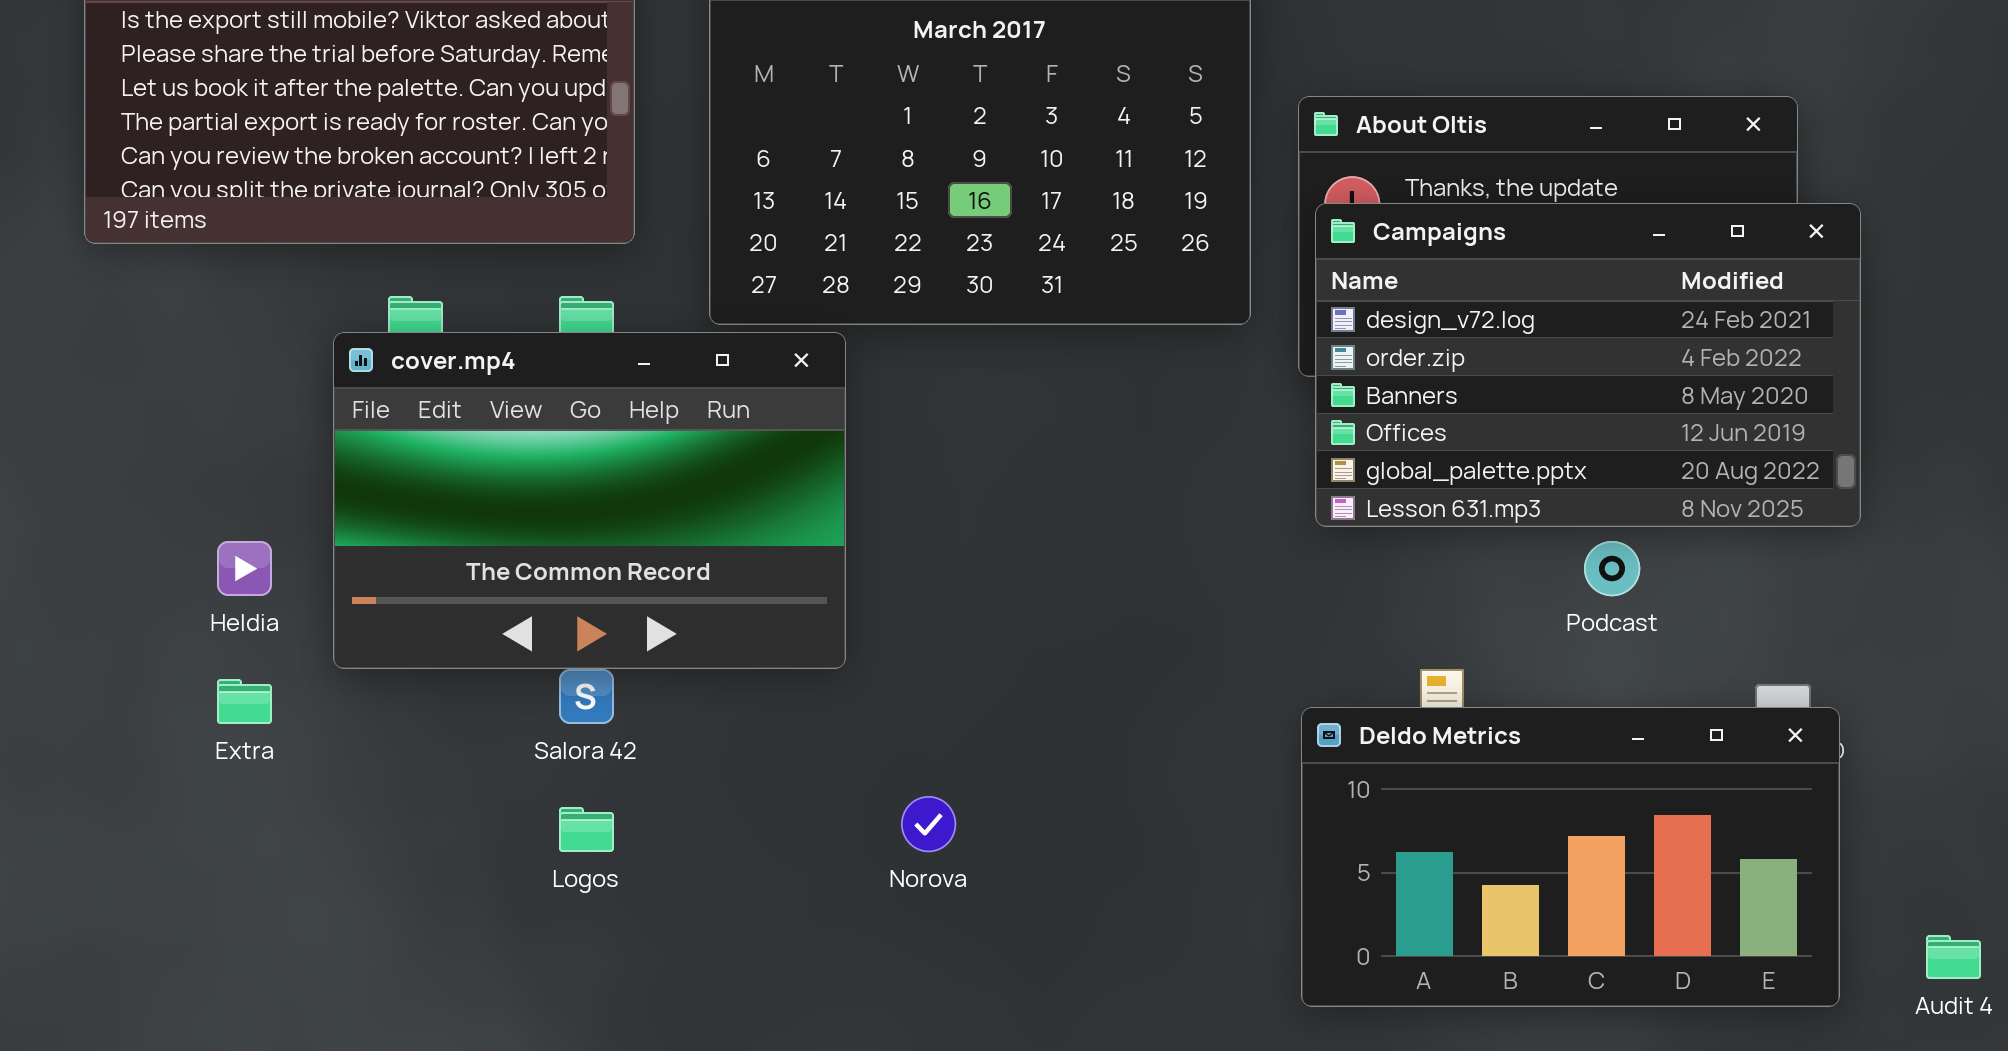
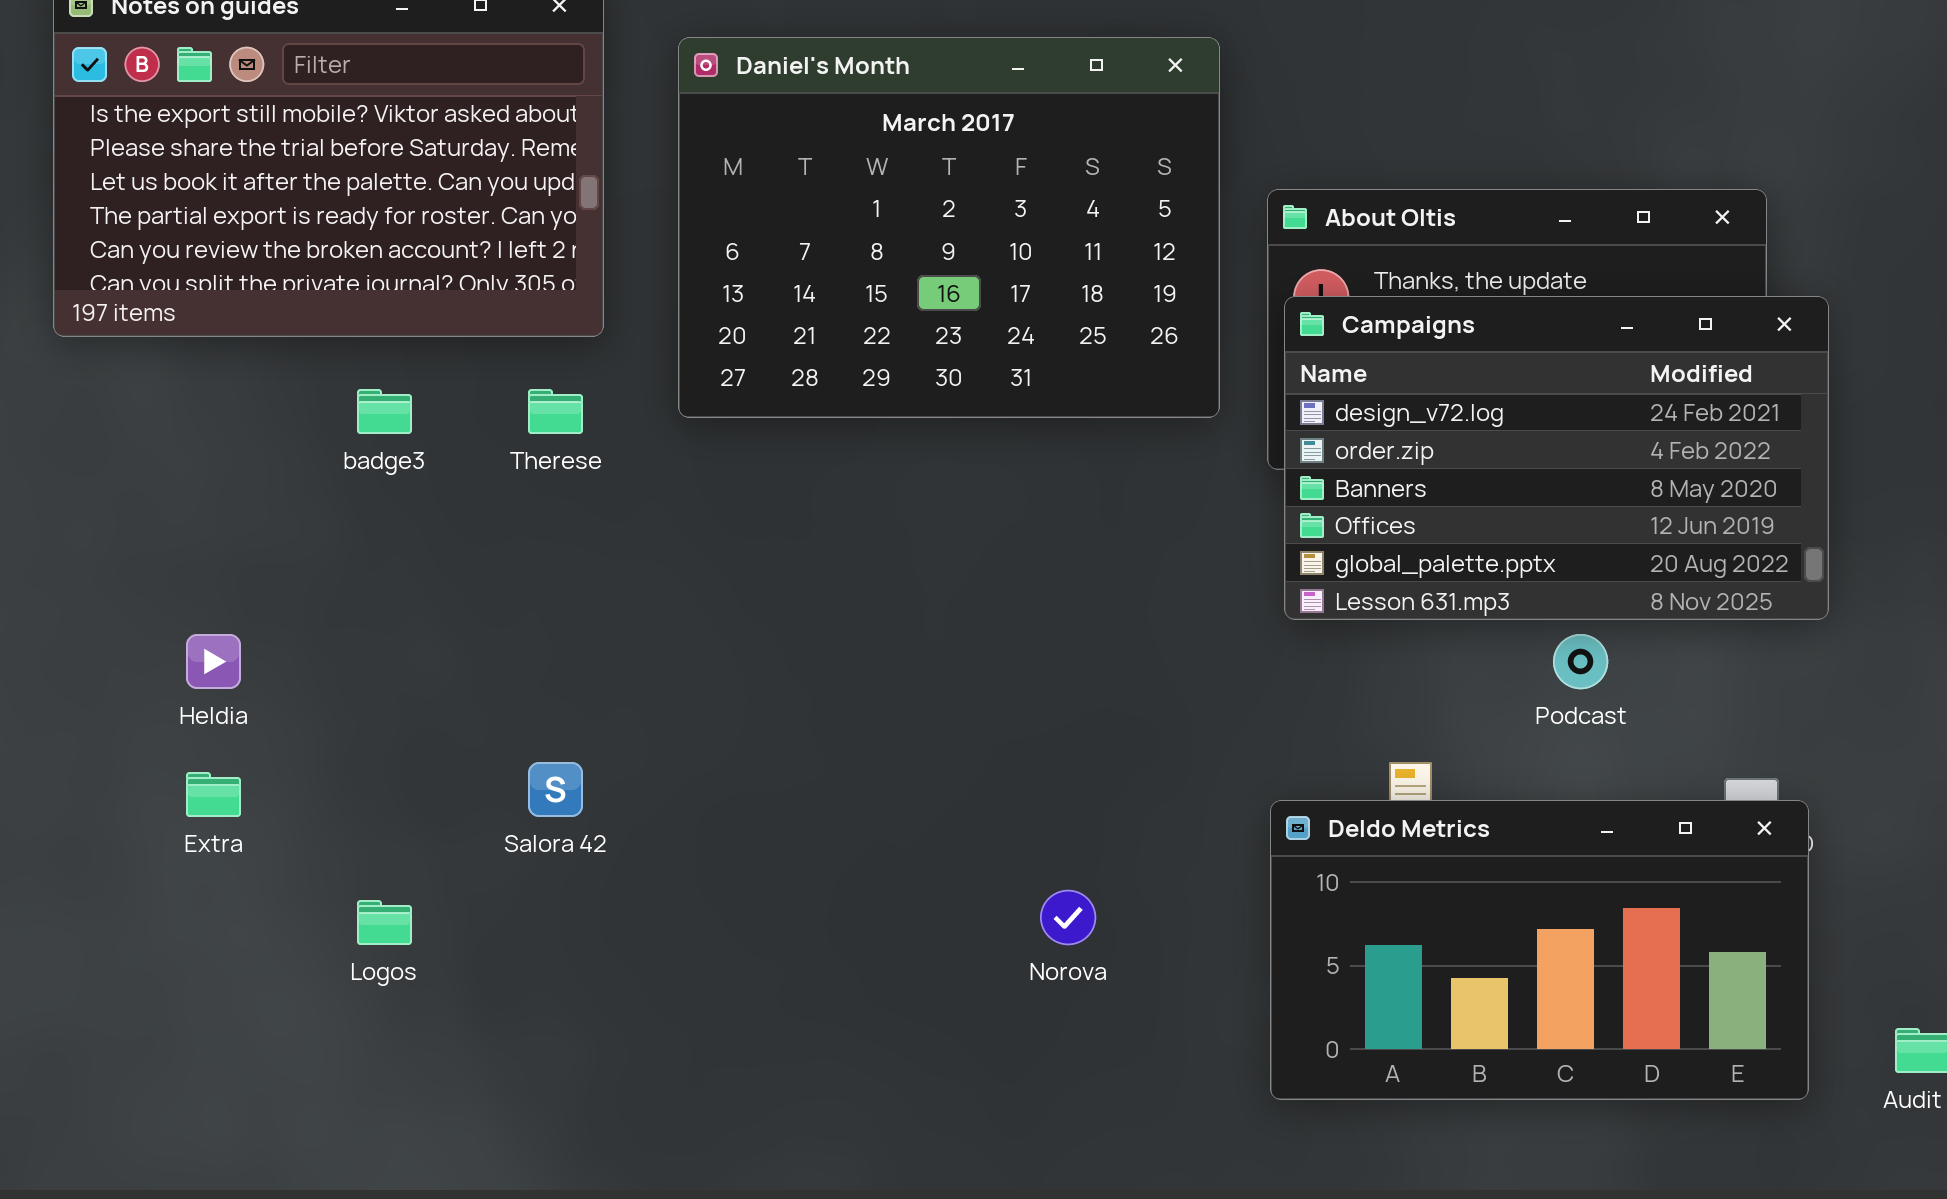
cover.mp4: [333,332,846,669] -> none, closed
Norova: [901,796,956,852] -> [1040,890,1096,945], moved
Logos: [559,807,614,852] -> [357,900,412,945], moved

